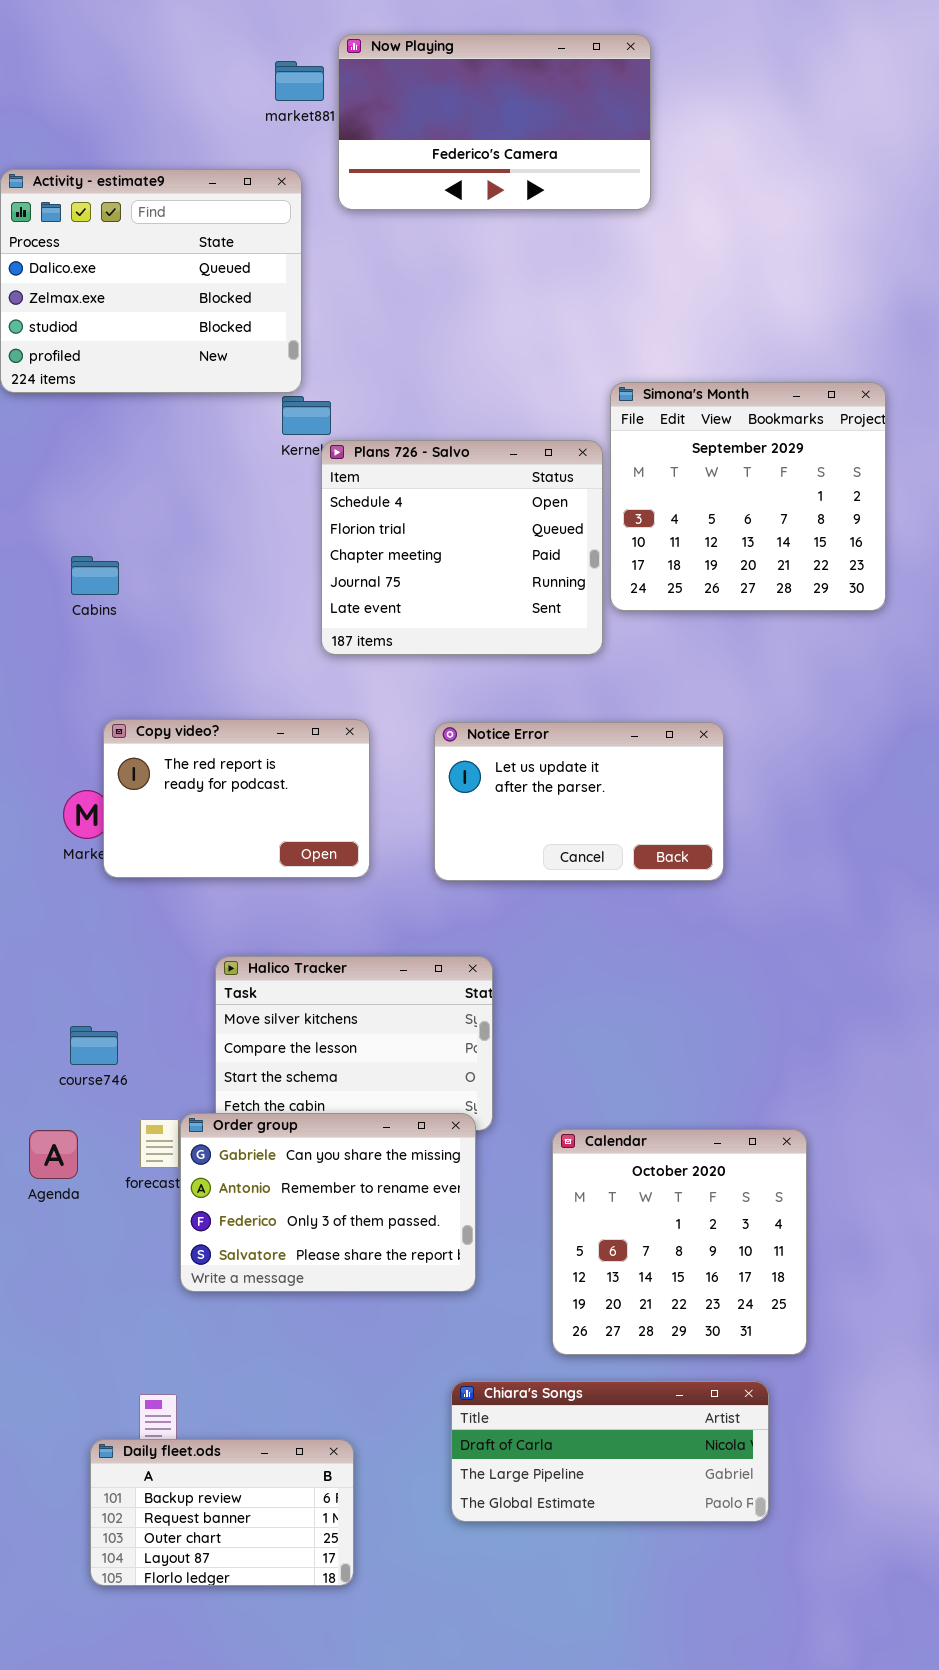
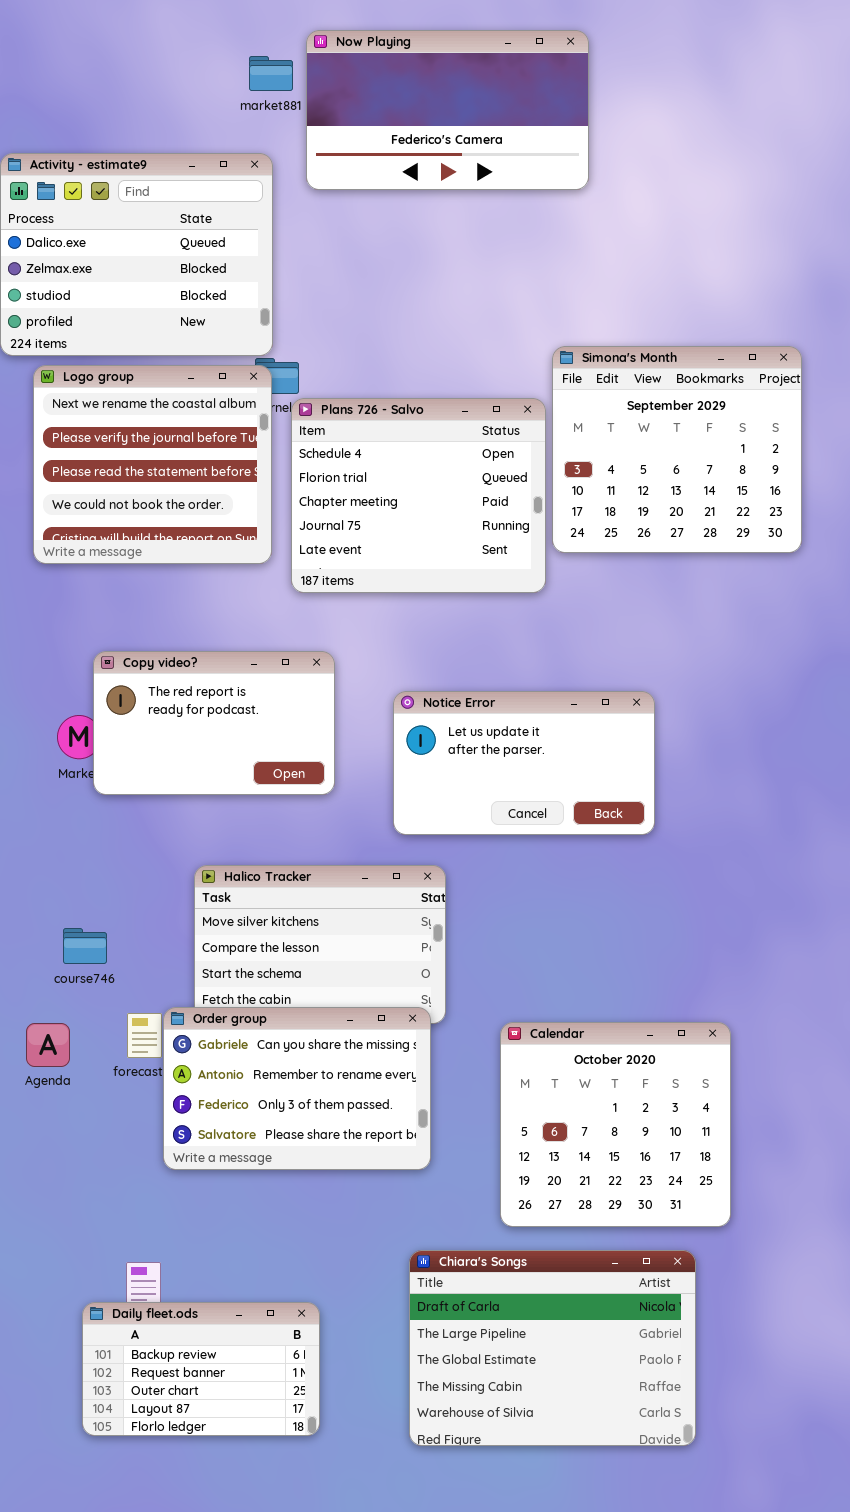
Logo group: none -> [33,365,272,564], opened
Notice Error: [434,722,724,881] -> [393,691,655,835], moved
Chiara's Songs: [451,1381,769,1522] -> [409,1250,696,1446], resized

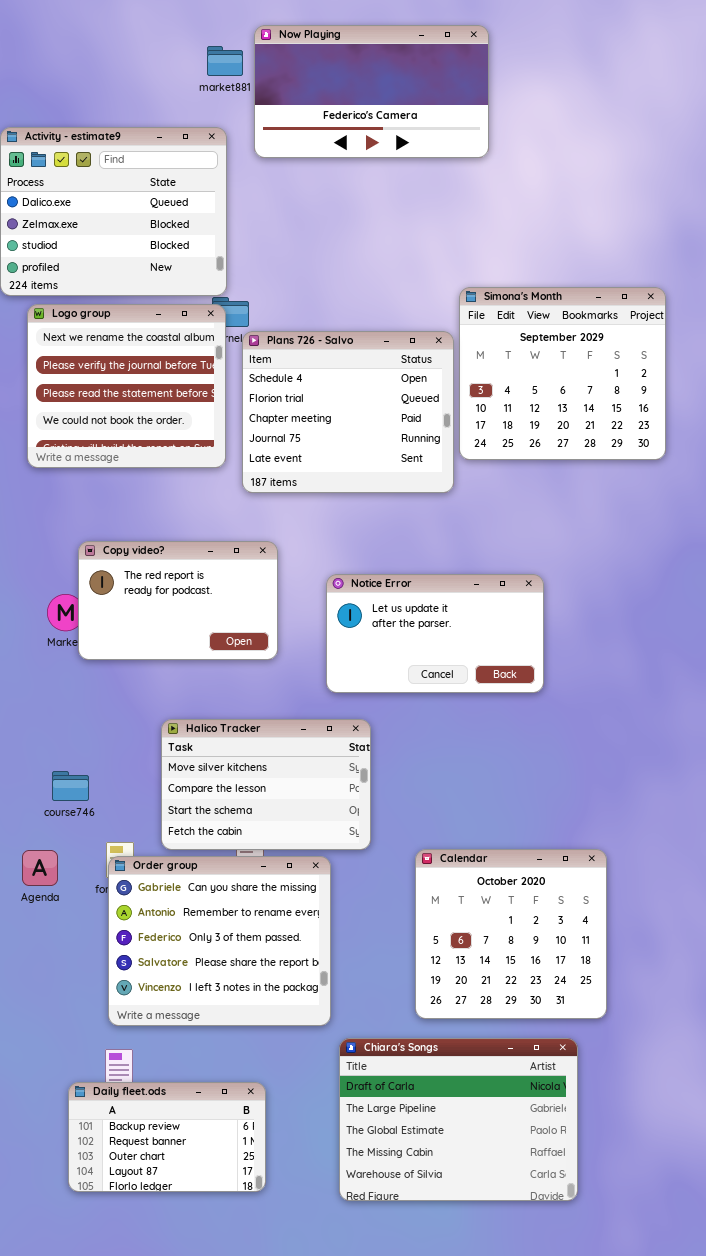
Order group: [163,1007,431,1170] -> [108,856,331,1026], moved, resized

